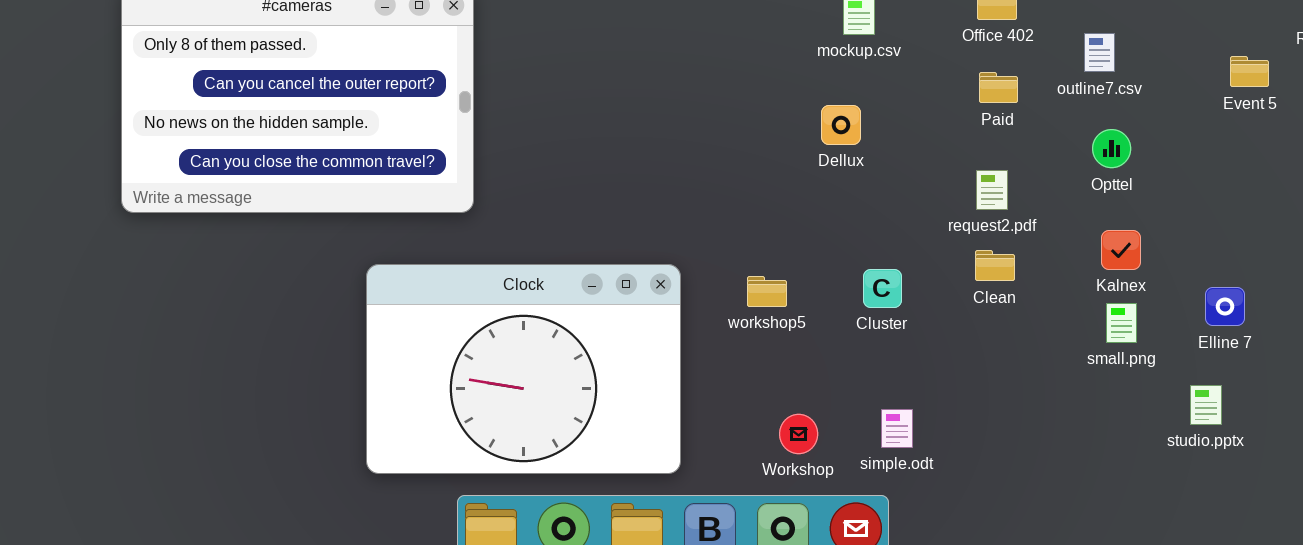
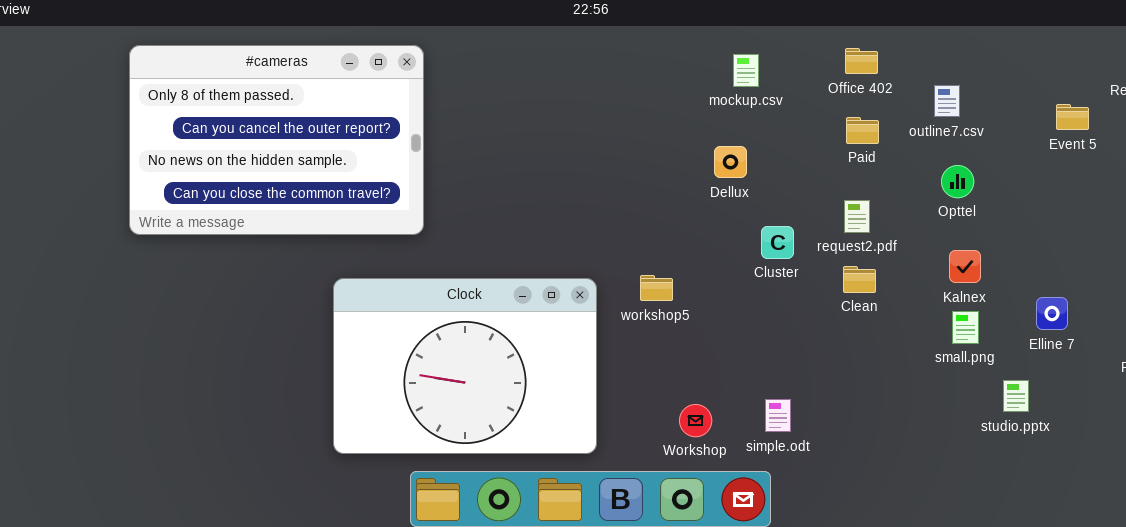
Cluster: [863,269,902,308] -> [761,226,794,259], moved
workshop5: [747,276,787,307] -> [640,275,673,301], moved
studio.pptx: [1190,385,1222,425] -> [1003,380,1029,412], moved

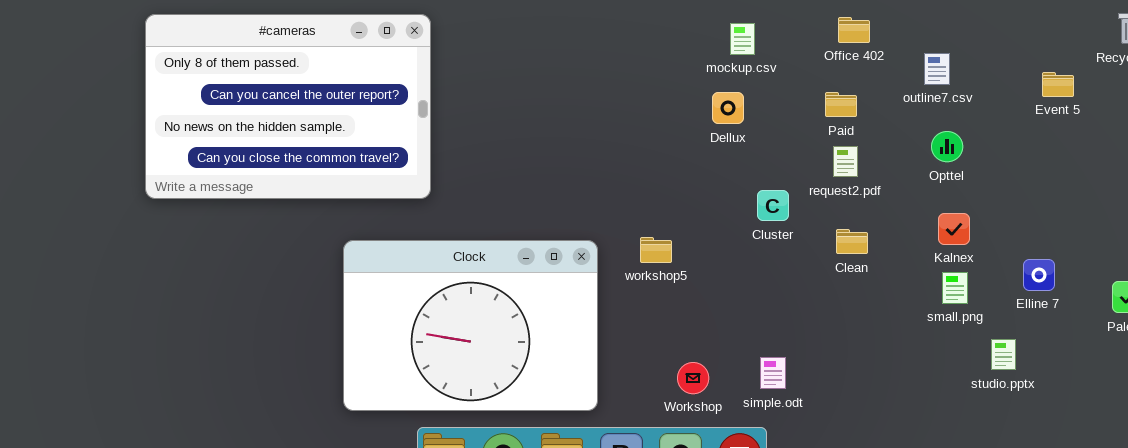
Paid: [846,117,879,144] -> [825,92,857,117], moved
Dellux: [714,146,747,178] -> [712,92,744,124], moved
request2.pdf: [844,200,870,233] -> [833,146,858,177], moved

